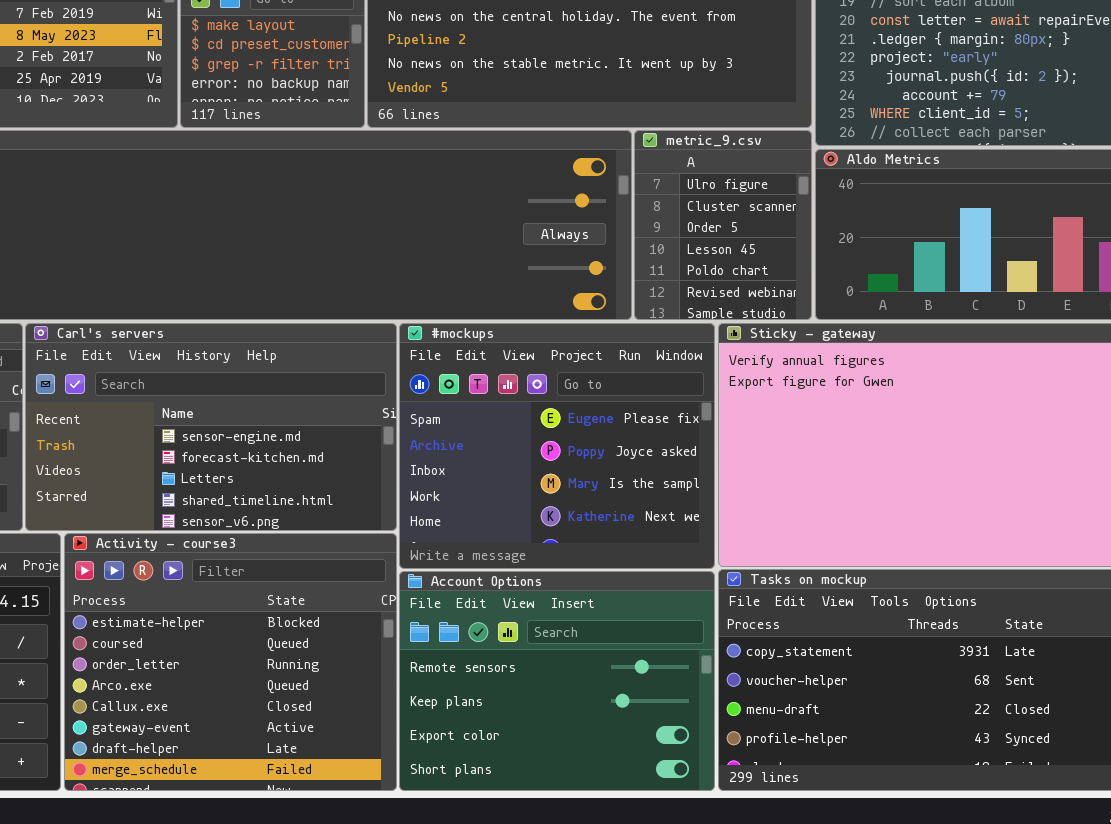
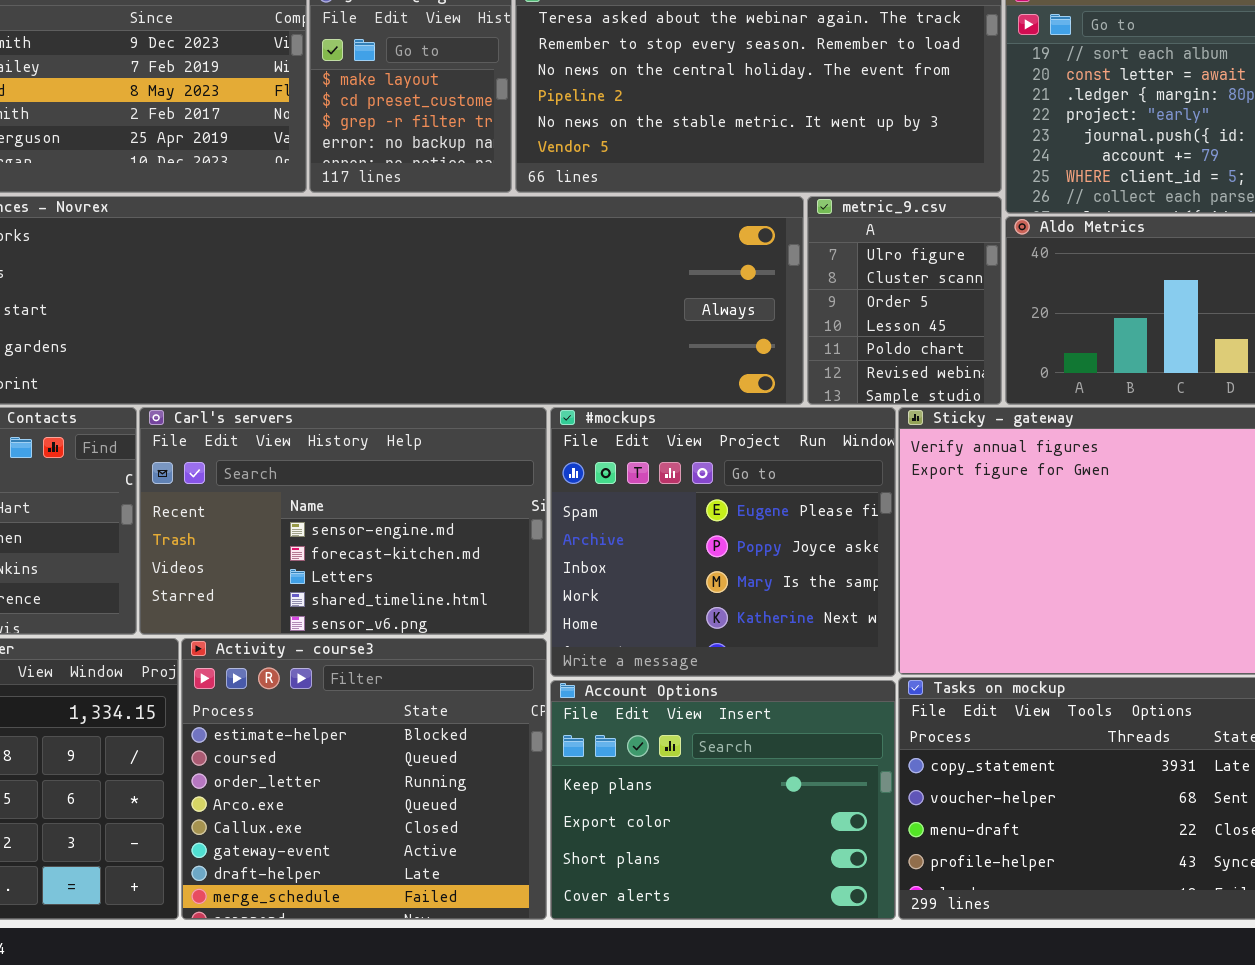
Account Options: [399,571,715,791] -> [550,680,896,920], scrolled down 1 row

